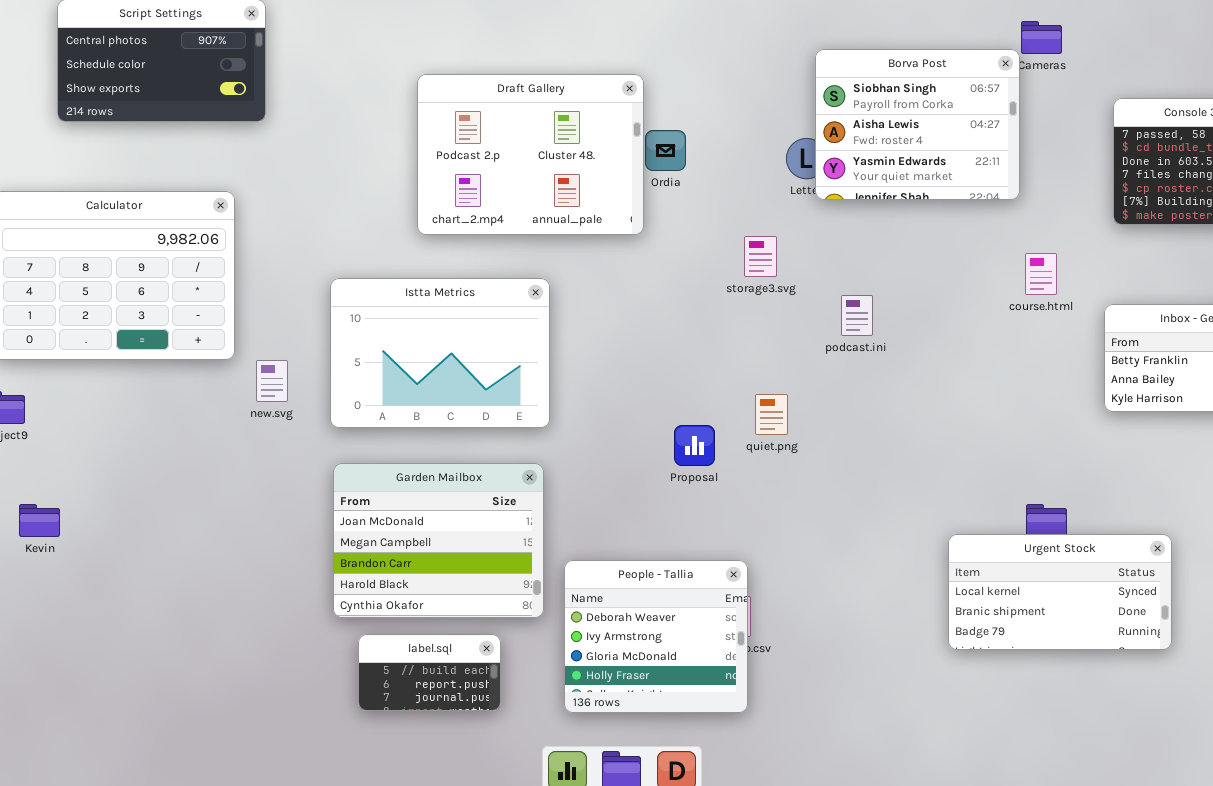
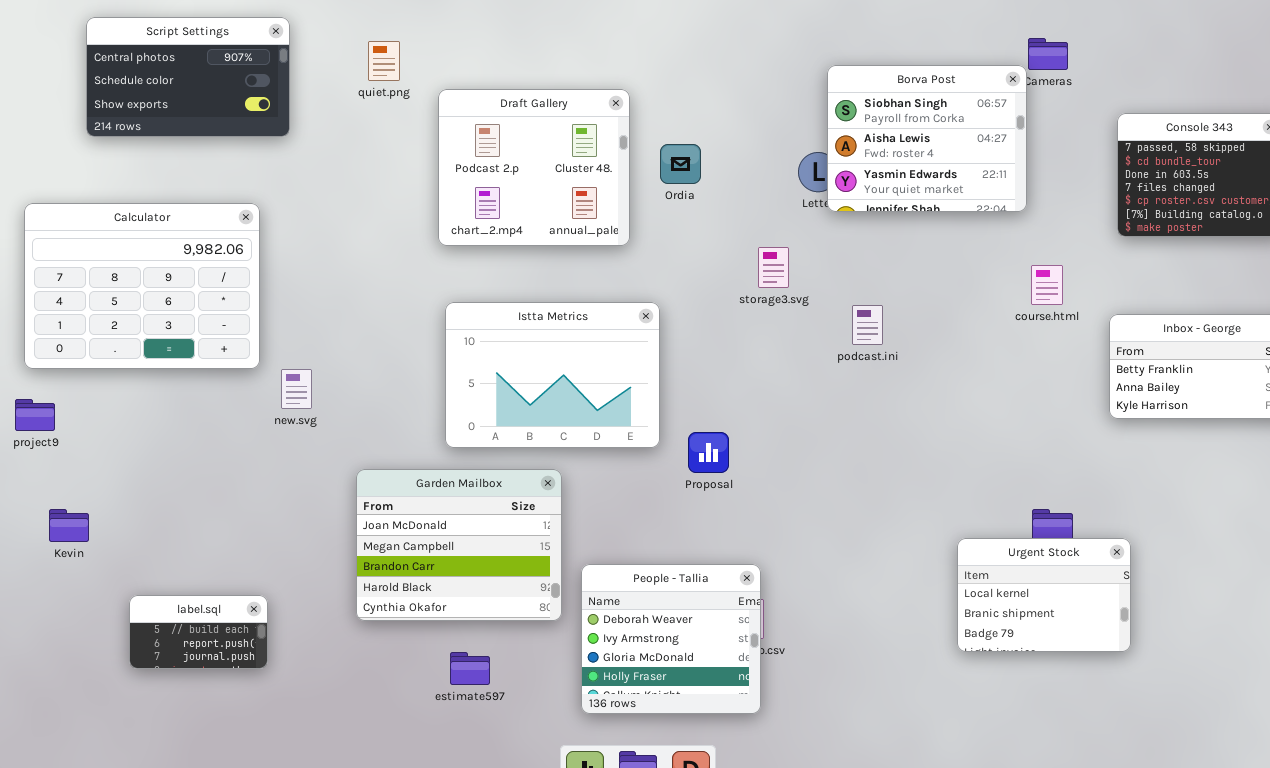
Draft Gallery: [417,74,644,235] -> [438,89,630,246], resized
Istta Metrics: [330,278,550,428] -> [445,302,660,448], moved
quiet.png: [755,394,788,435] -> [368,41,400,81], moved
Urgent Stock: [948,534,1172,650] -> [957,538,1131,652], resized
label.sql: [358,634,501,711] -> [129,595,268,669], moved

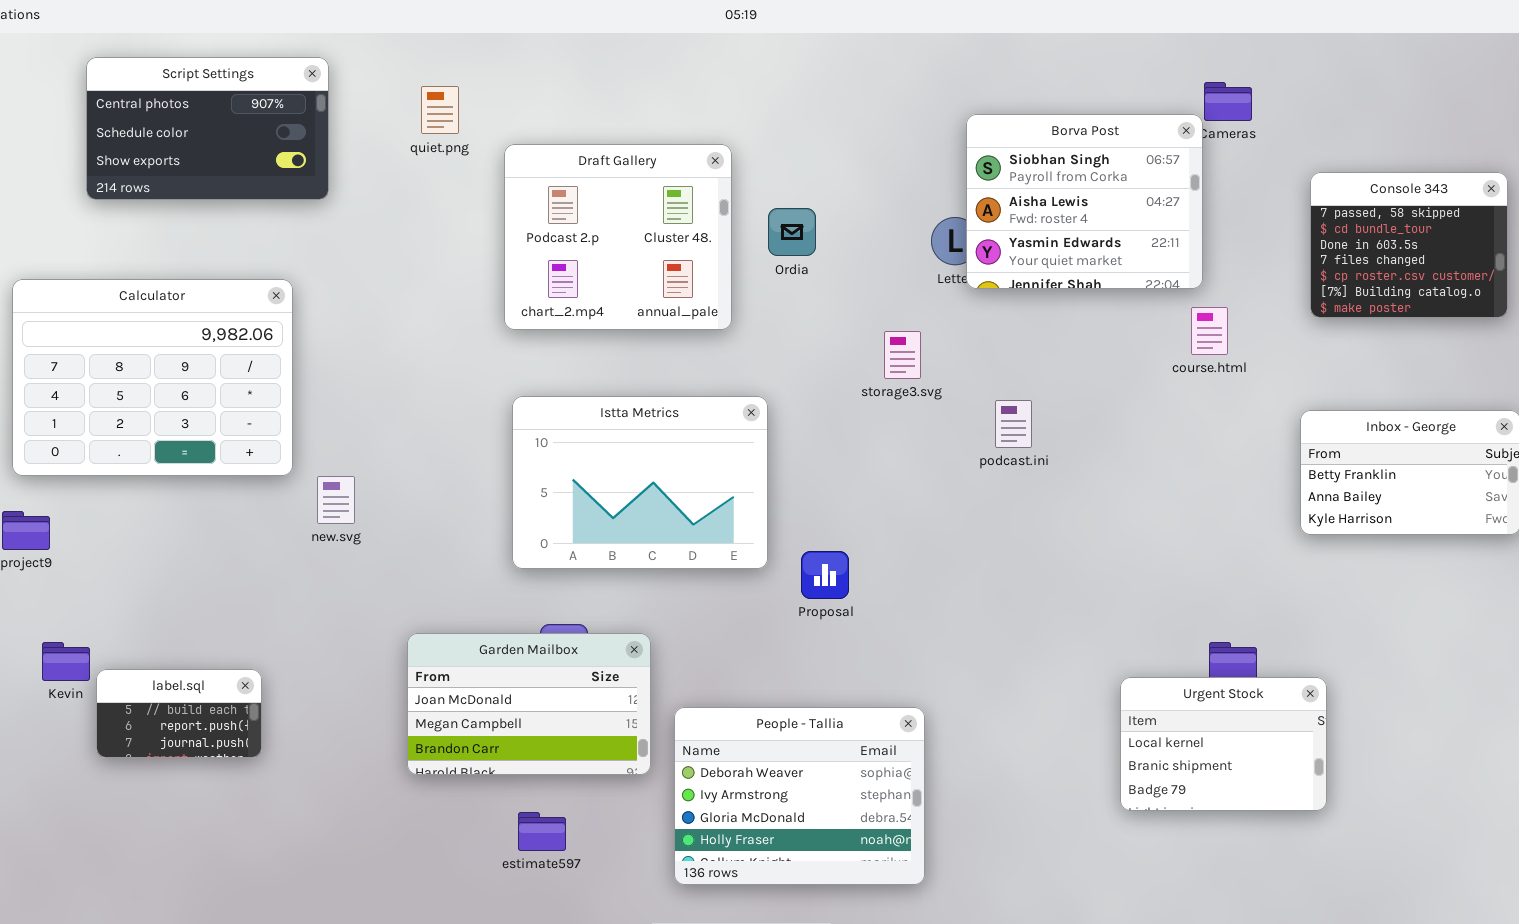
course.html: [1031,265,1063,305] -> [1191,307,1228,355], moved
Garden Mailbox: [356,469,562,621] -> [407,633,651,775], resized
People - Tallia: [581,564,761,714] -> [674,707,925,885], resized
label.sql: [129,595,268,669] -> [96,669,262,758], moved

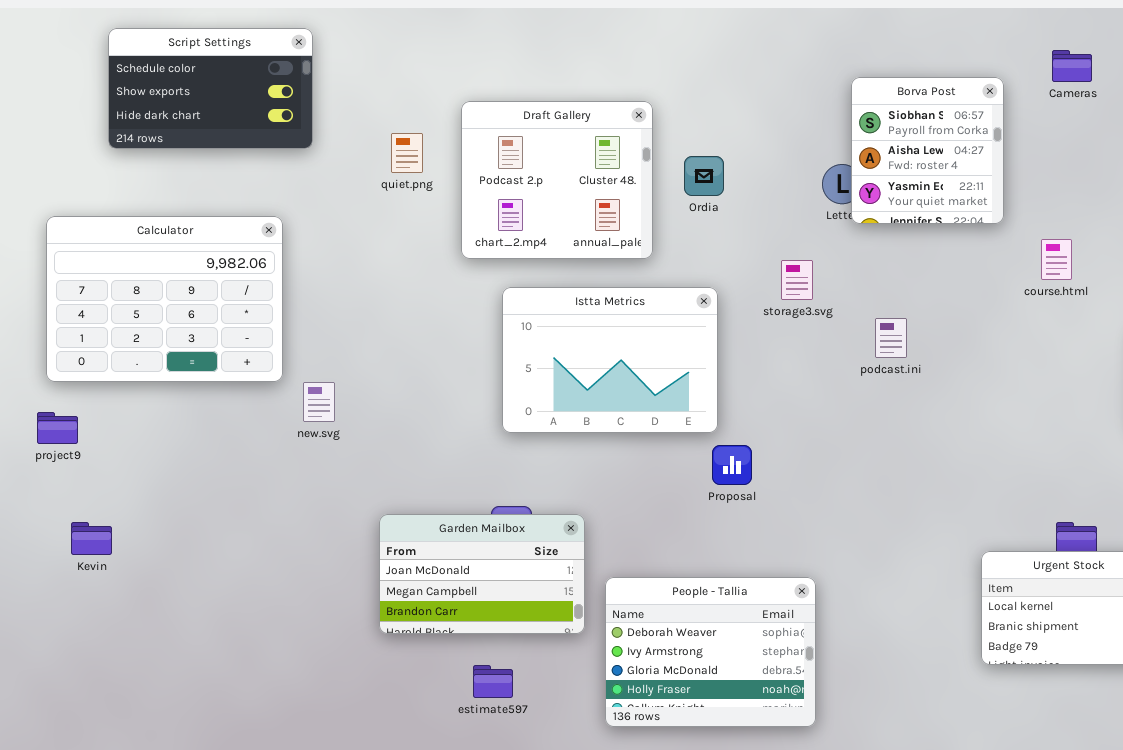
Script Settings: [86,57,329,200] -> [108,28,313,149], scrolled down 1 row
quiet.png: [421,86,459,134] -> [391,133,423,173], moved
Borva Post: [966,114,1203,289] -> [851,77,1004,224], resized
Istta Metrics: [512,396,768,569] -> [502,287,718,433], moved
label.sql: [96,669,262,758] -> none, closed

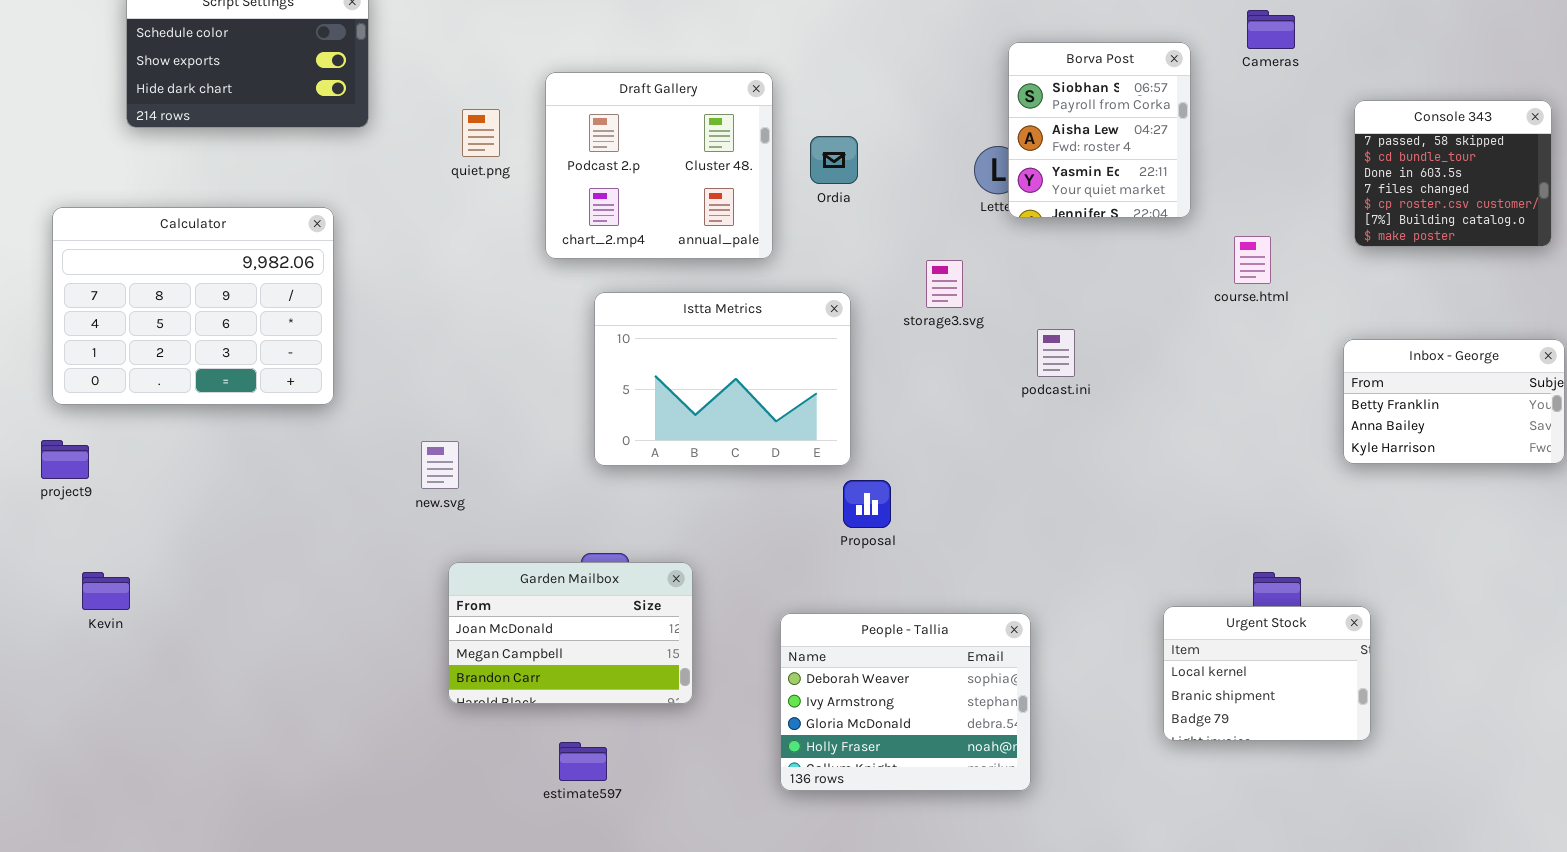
new.svg: [303,382,335,422] -> [421,441,459,489], moved
People - Tallia: [605,577,816,727] -> [780,613,1031,791], moved

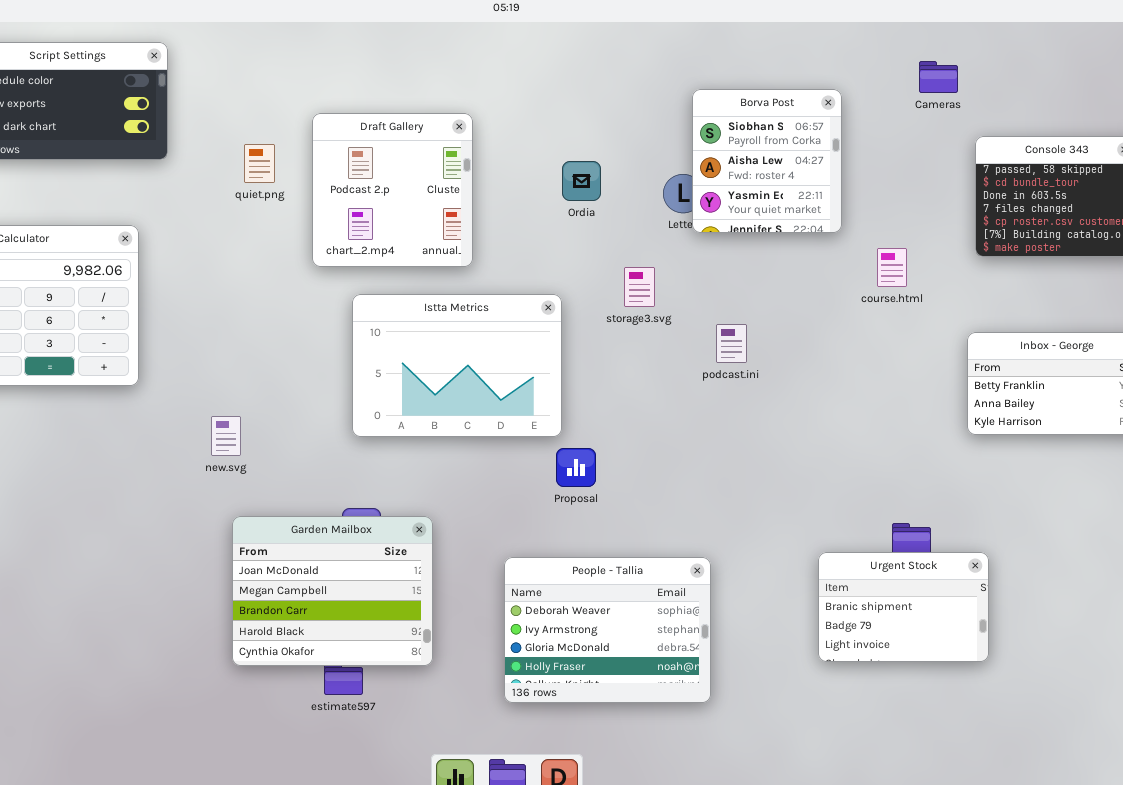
Cameras: [1247,10,1295,49] -> [919,61,958,93], moved
Draft Gallery: [545,72,773,259] -> [312,113,473,267], resized
Ordia: [810,136,858,184] -> [562,161,601,201], moved
Garden Mailbox: [448,562,693,704] -> [232,516,433,666], resized
Urgent Stock: [1163,606,1371,741] -> [818,552,989,662], scrolled down 1 row

